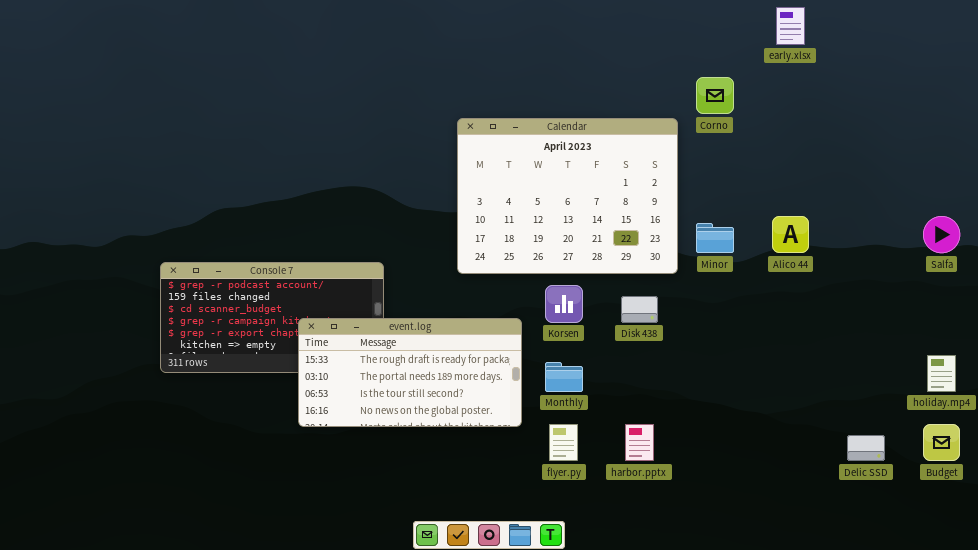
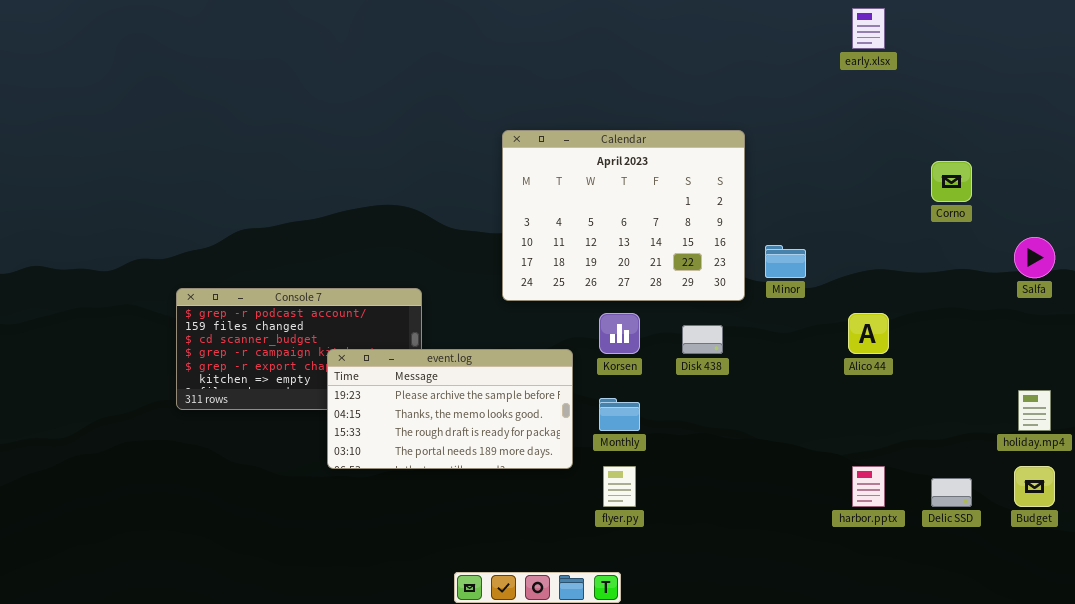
Corno: [696,77,734,114] -> [931,161,972,202], moved
Alico 44: [772,216,809,253] -> [848,313,889,354], moved
event.log: [298,318,522,427] -> [327,349,573,469], scrolled up 2 rows
harbor.pptx: [625,424,654,461] -> [852,466,885,507], moved

